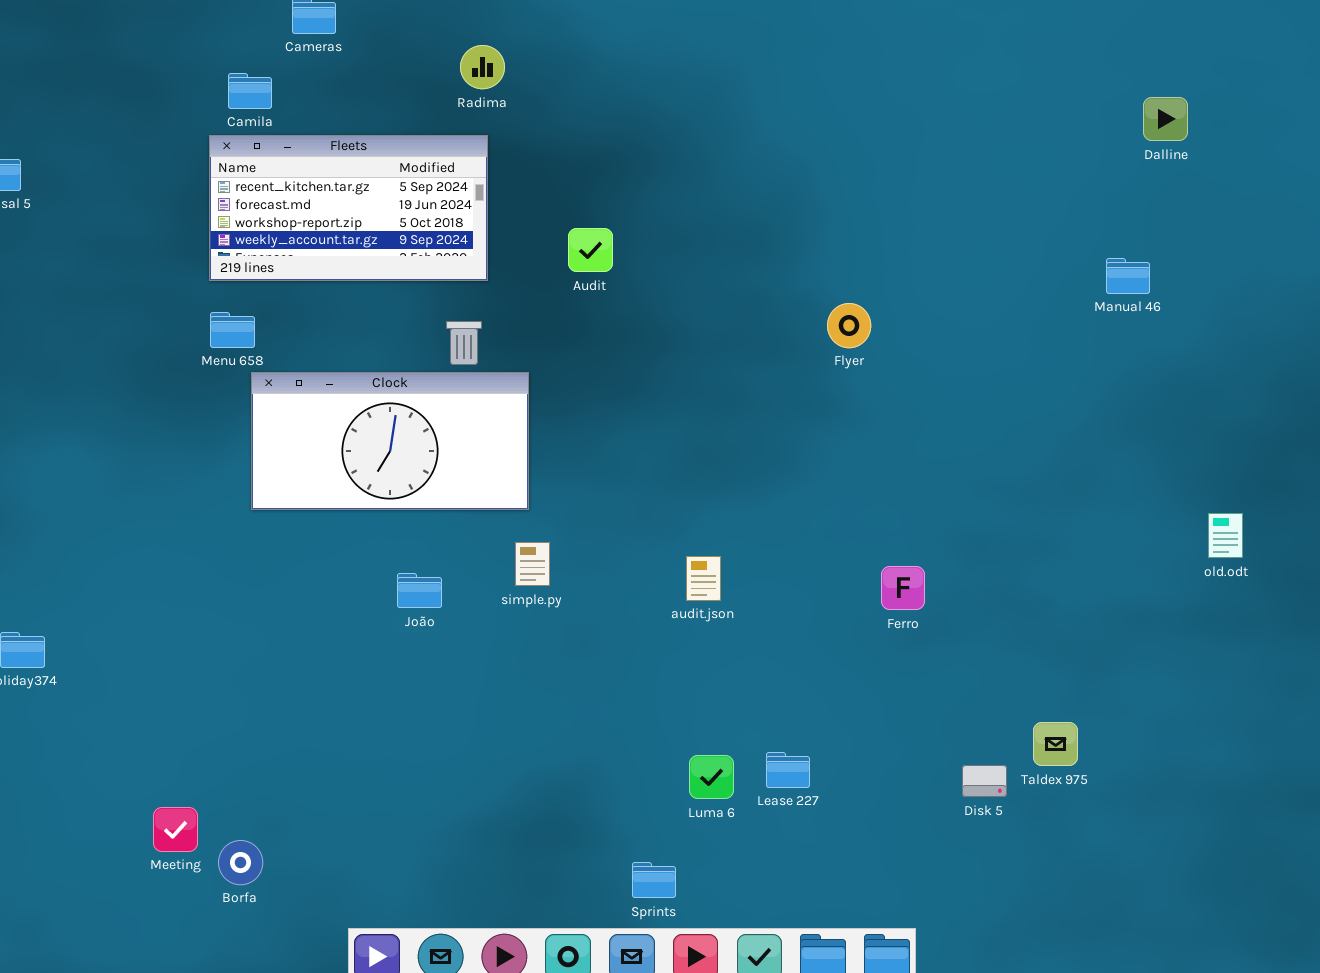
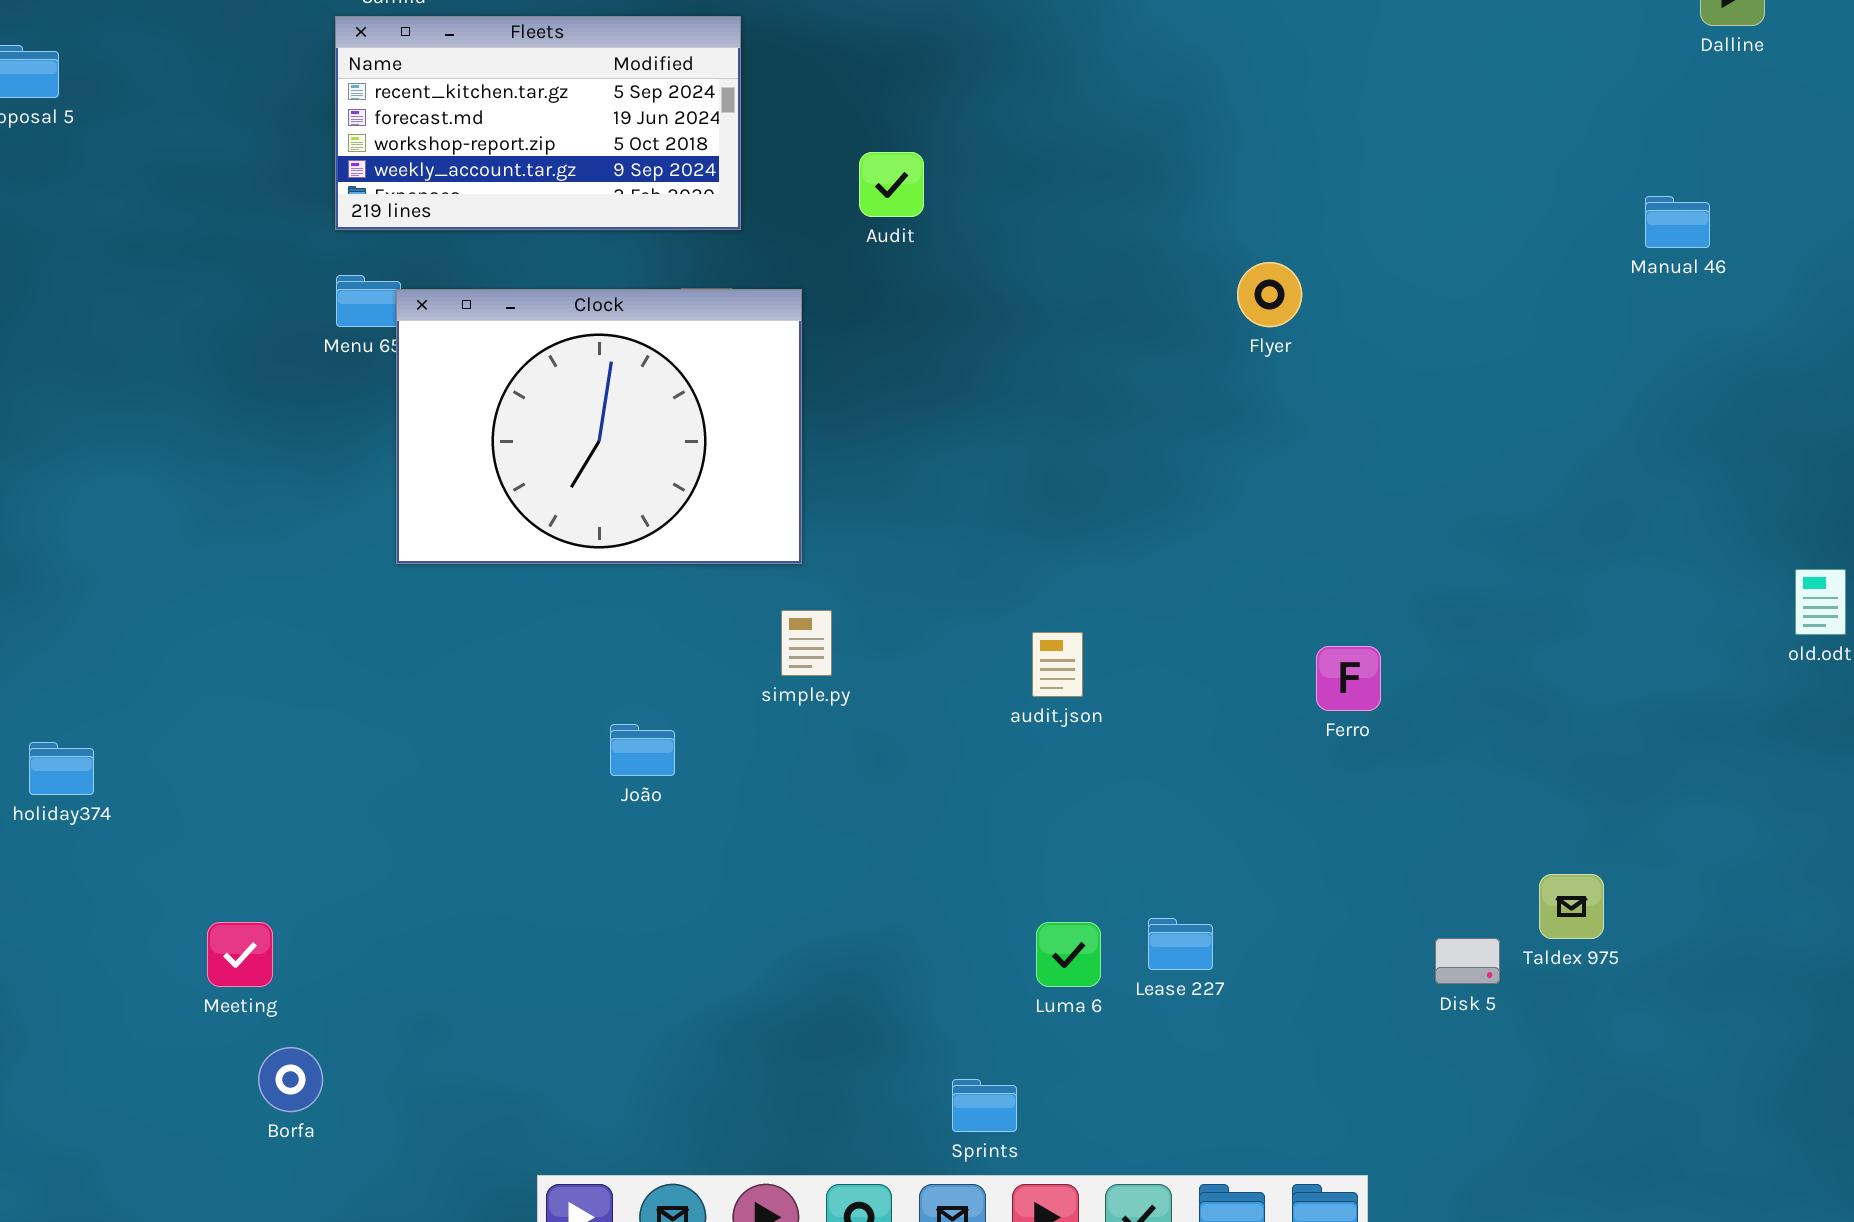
Clock: [251,372,529,510] -> [396,289,802,564], resized
João: [397,573,442,608] -> [610,724,675,776], moved
Meeting: [153,807,198,852] -> [207,922,273,987], moved
Borfa: [218,840,263,885] -> [258,1047,323,1112], moved

